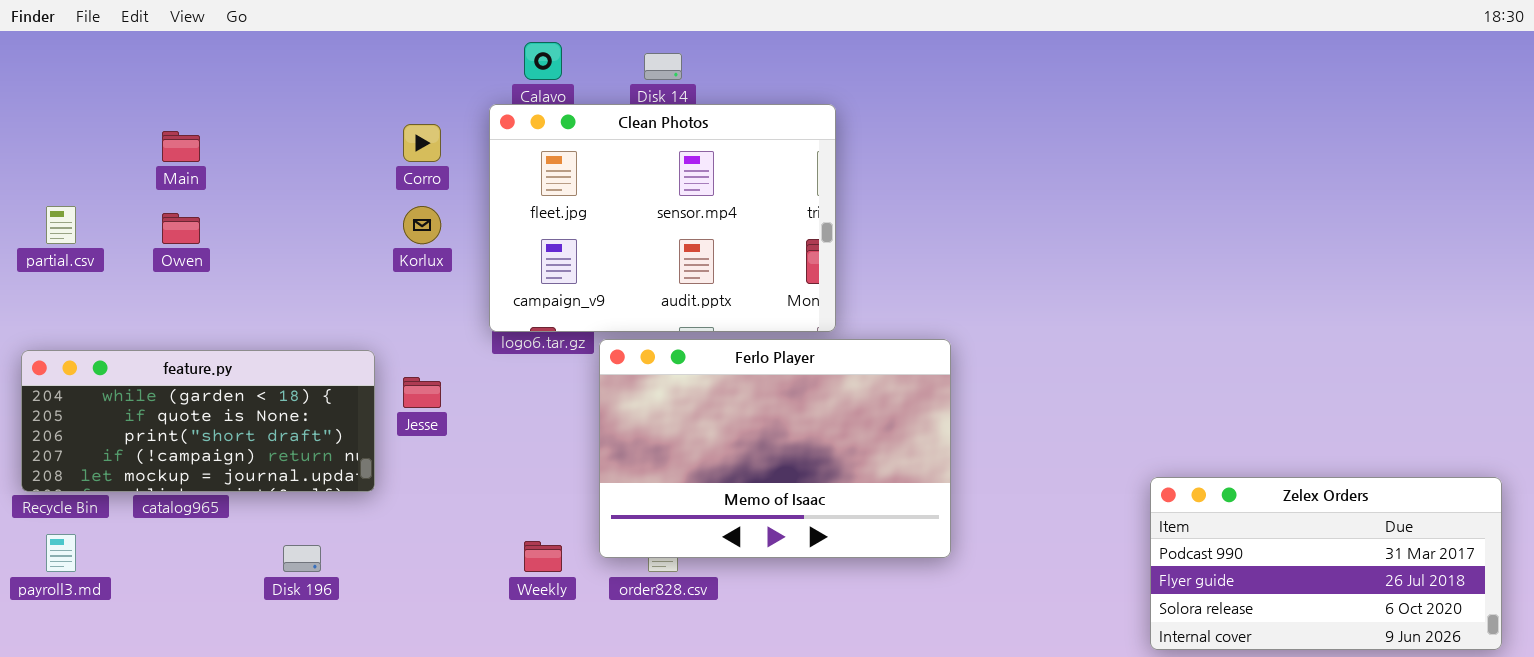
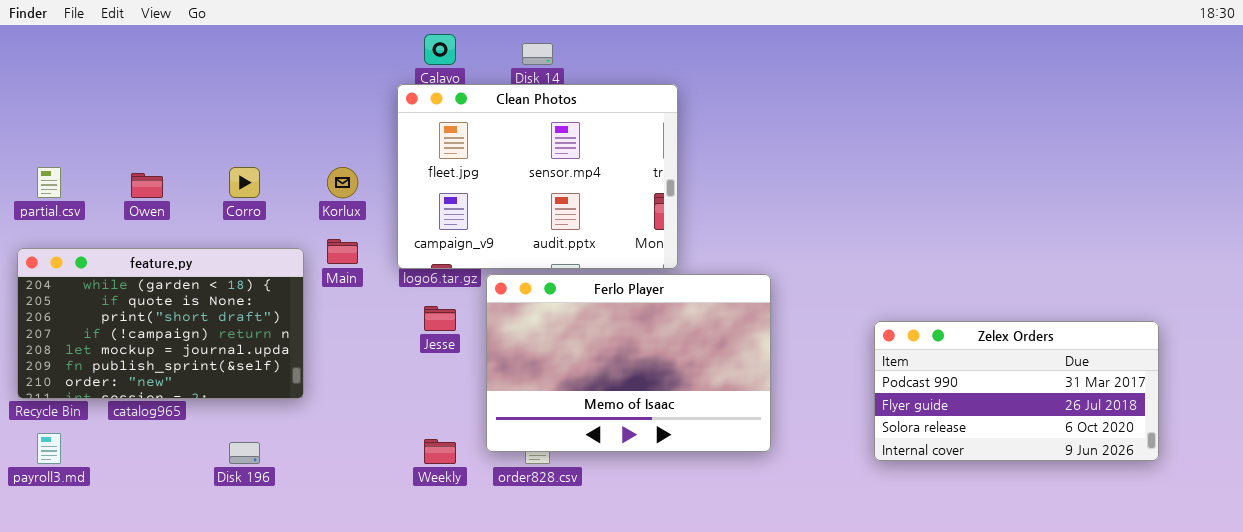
Corro: [403,124,441,162] -> [229,167,260,198], moved
Main: [162,131,200,162] -> [327,239,358,264], moved
feature.py: [21,350,375,492] -> [17,248,304,399], resized
Jesse: [403,377,441,408] -> [424,306,456,331], moved
Zelex Orders: [1150,477,1502,650] -> [874,321,1159,461], moved

